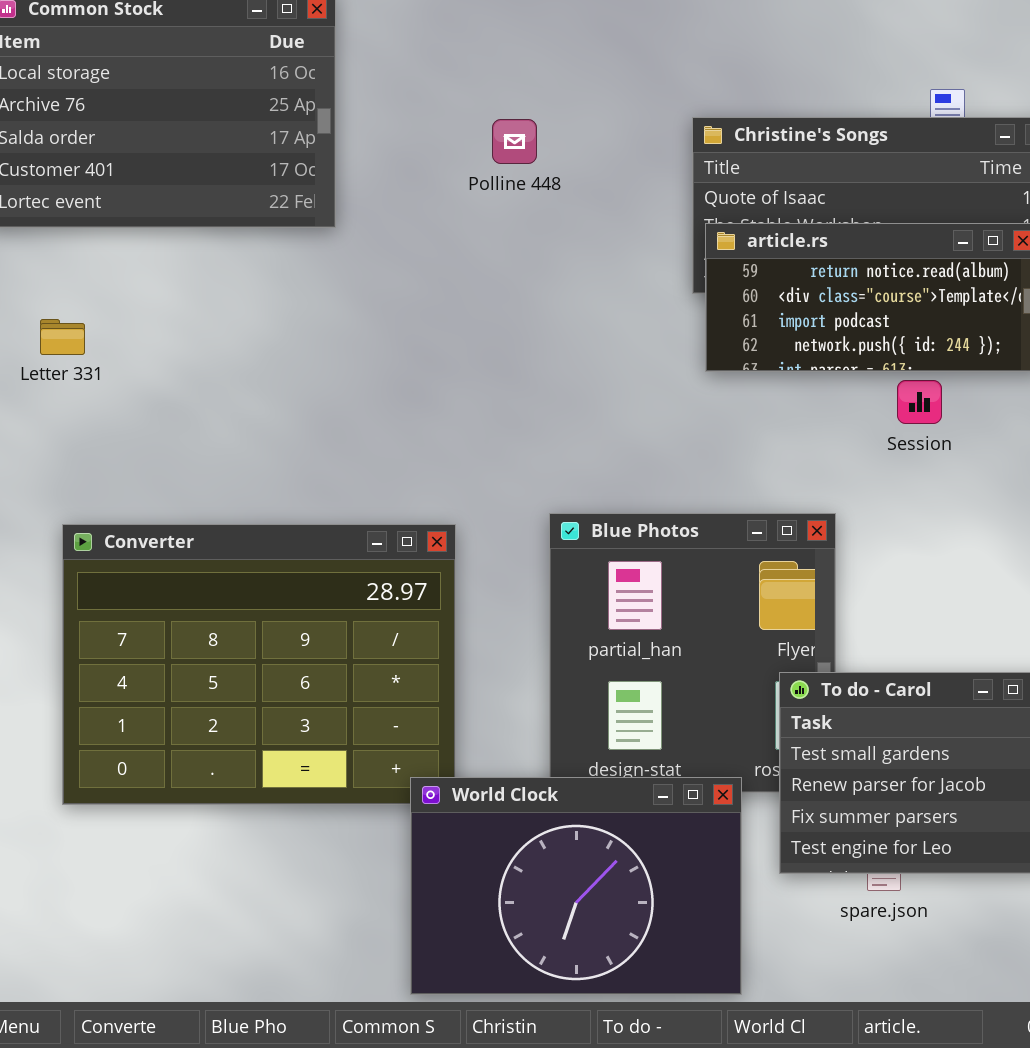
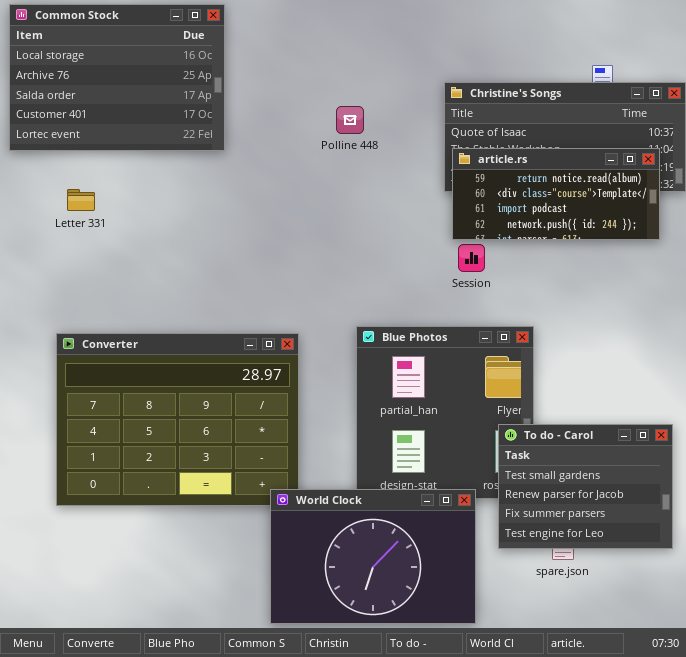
Polline 448: [492,119,537,164] -> [336,106,364,134], moved
Letter 331: [40,319,85,355] -> [67,189,95,211], moved
Session: [897,380,942,424] -> [458,244,485,272], moved

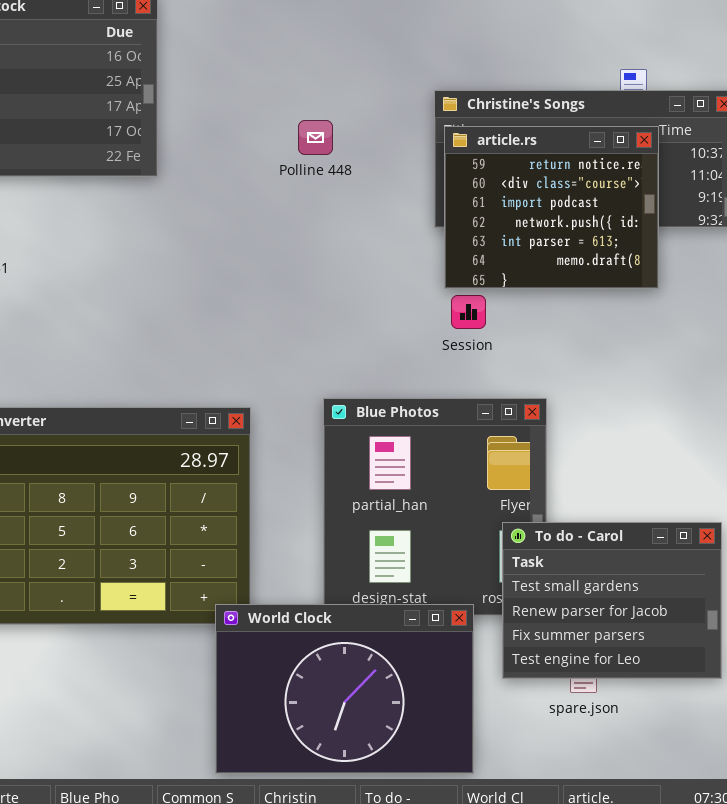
article.rs: [452,148,660,240] -> [444,126,659,289], resized

